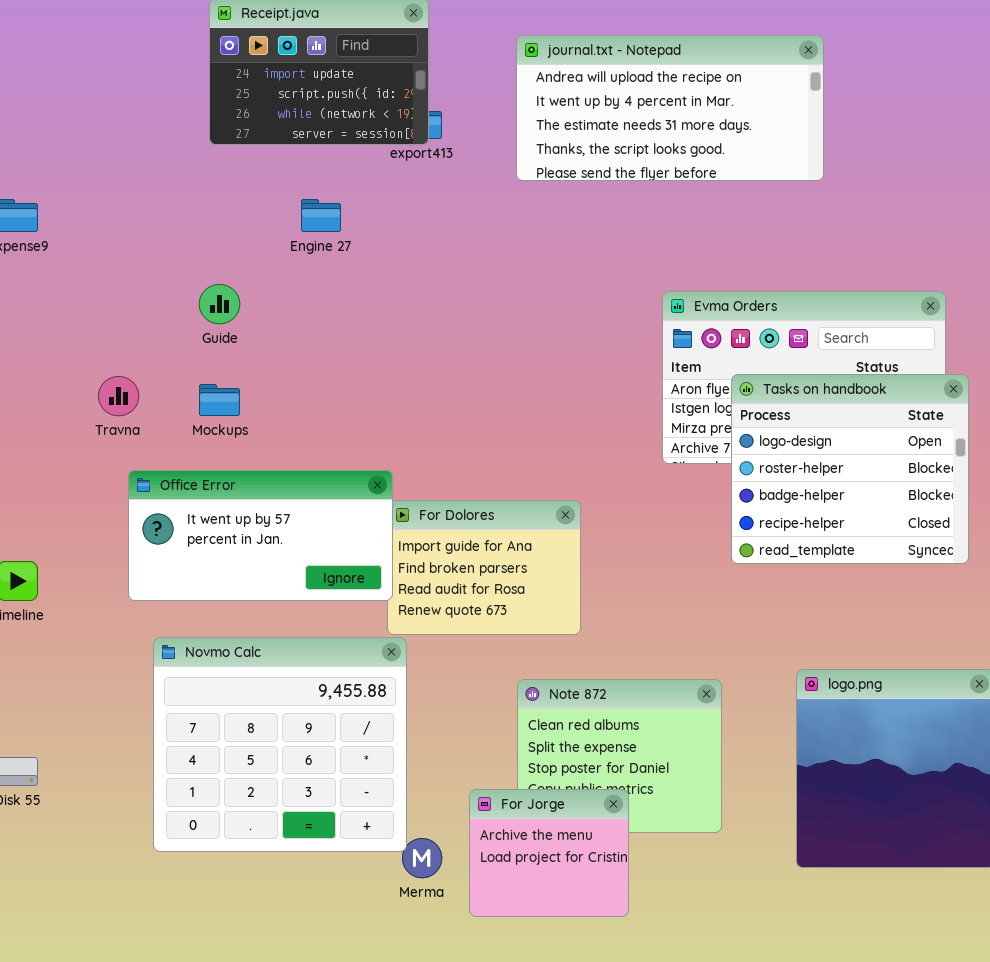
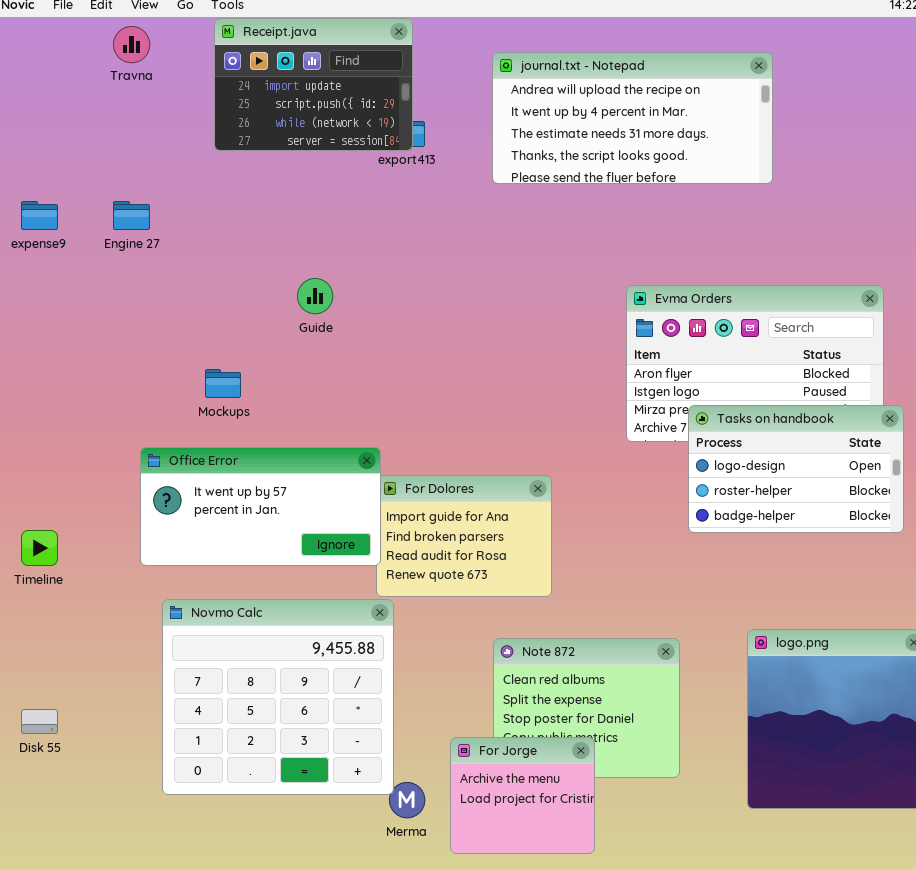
Engine 27: [301,199,341,232] -> [113,201,150,230], moved
Guide: [199,284,240,324] -> [297,278,333,314], moved
Tasks on handbook: [731,374,969,564] -> [688,405,904,533], resized
Travna: [98,376,139,416] -> [113,26,150,63], moved

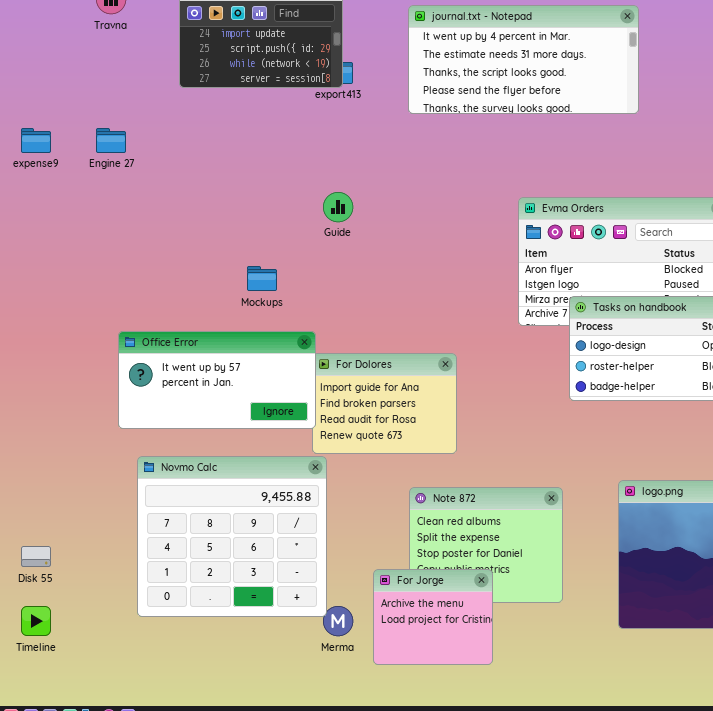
journal.txt - Notepad: [492,52,773,184] -> [408,5,639,114], scrolled down 1 row
Guide: [297,278,333,314] -> [323,192,353,222], moved
Mockups: [205,369,241,398] -> [247,266,277,291], moved
Timeline: [21,530,58,566] -> [21,606,51,636], moved

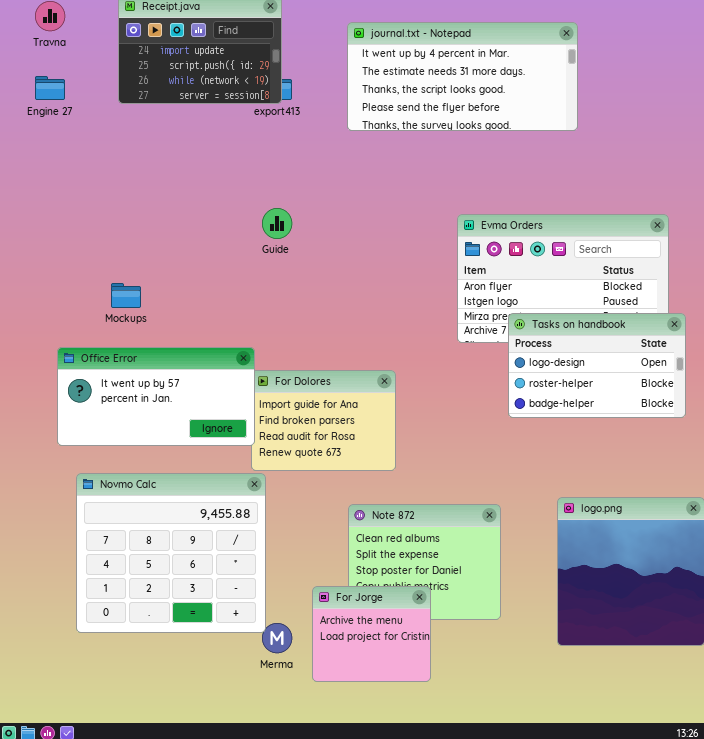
Engine 27: [96,128,126,153] -> [35,76,65,100], moved
Mockups: [247,266,277,291] -> [111,283,141,308], moved

